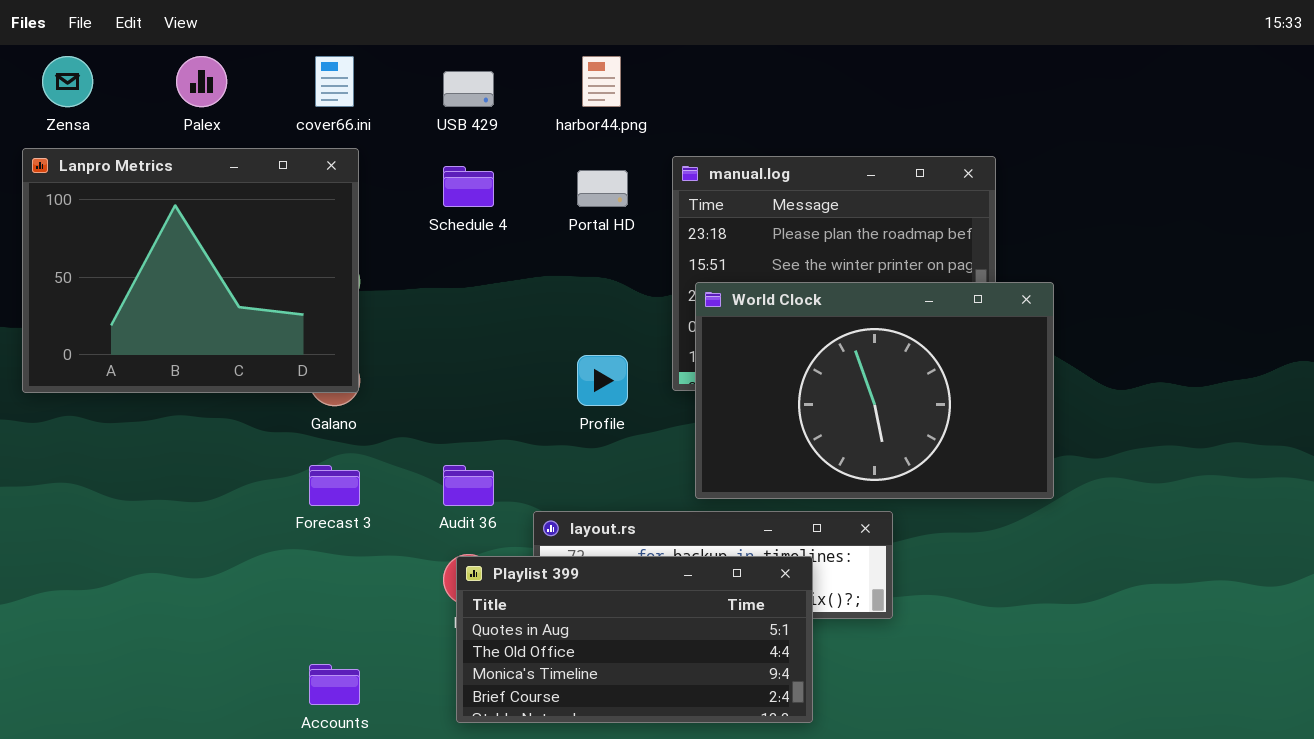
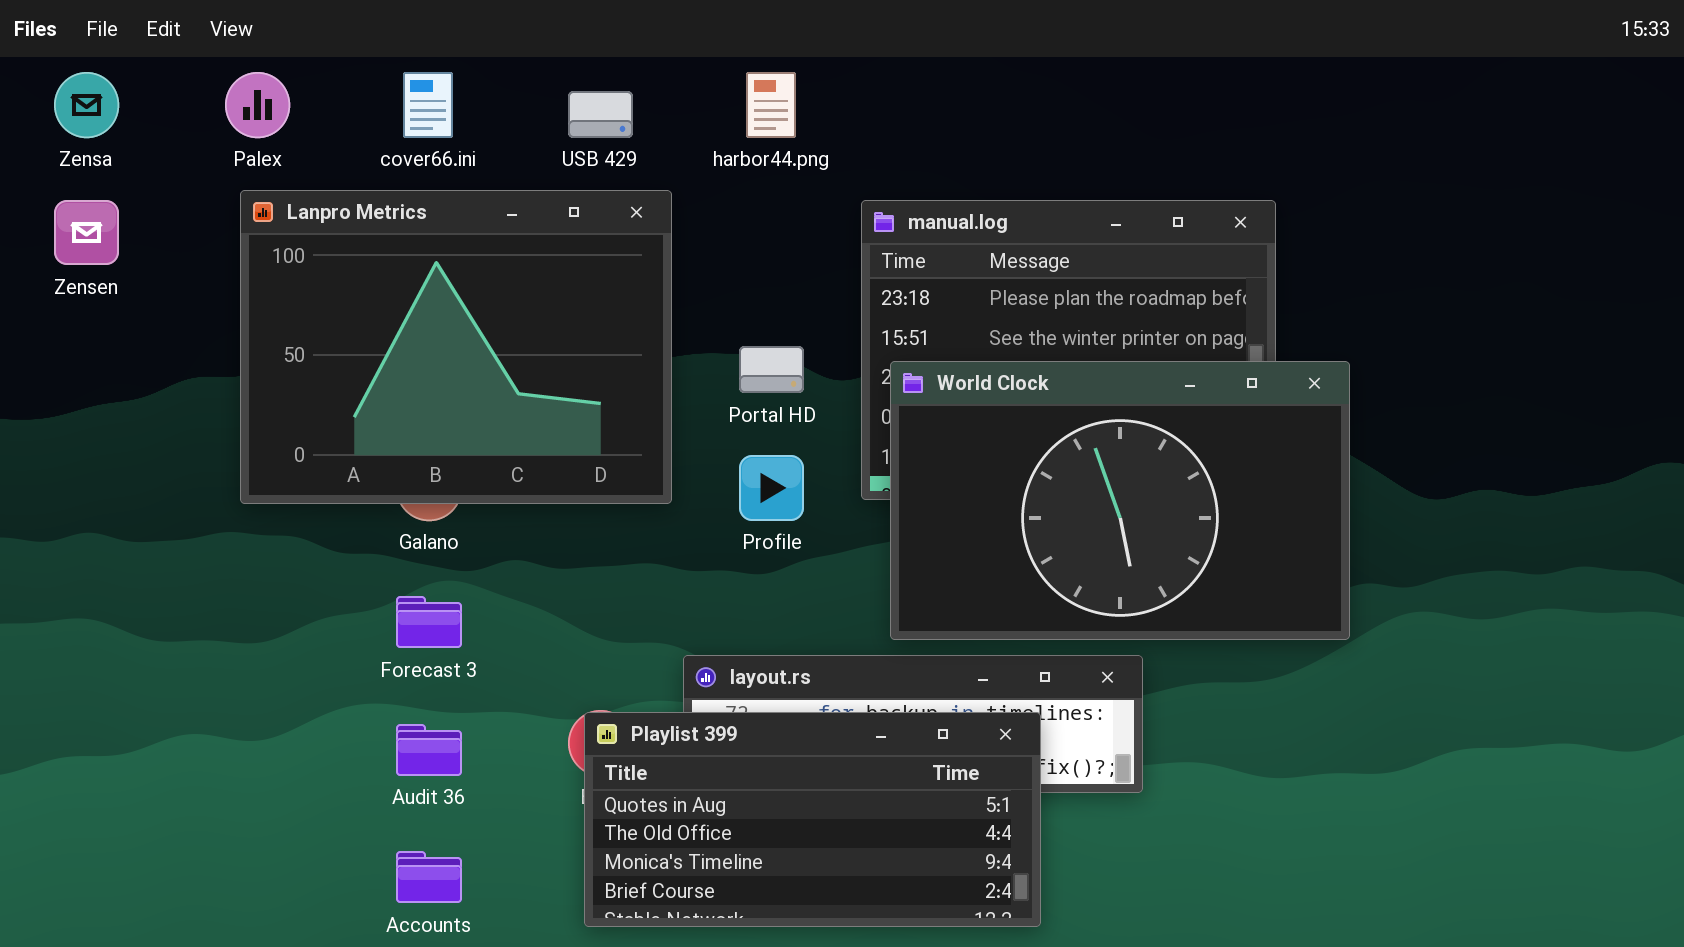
Lanpro Metrics: [22,148,359,393] -> [240,190,672,504], moved
Portal HD: [577,170,628,207] -> [739,346,804,393], moved
Audit 36: [443,465,494,506] -> [396,724,462,776], moved

